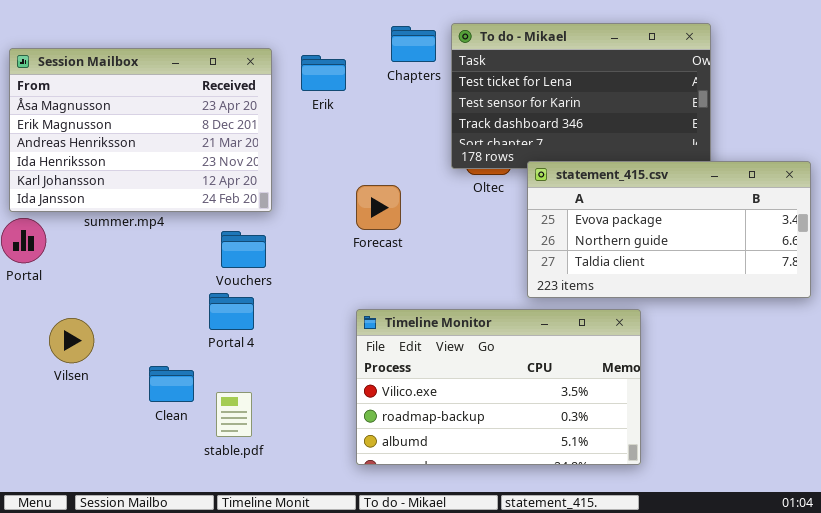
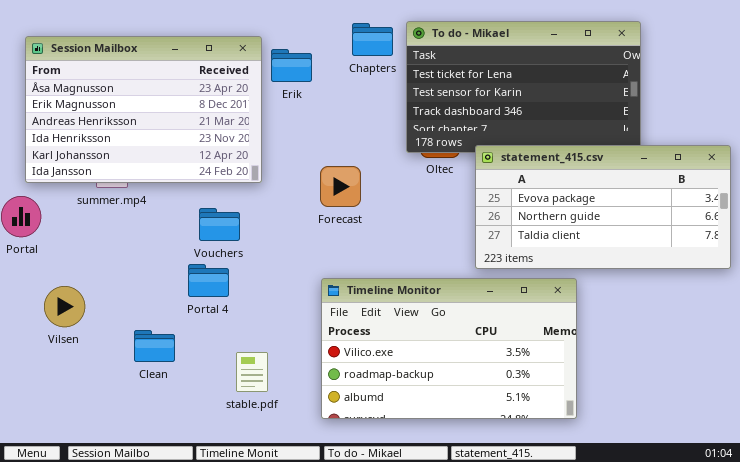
Session Mailbox: [9,48,272,212] -> [25,36,262,183], moved
stable.pdf: [216,392,252,437] -> [236,352,268,392], moved

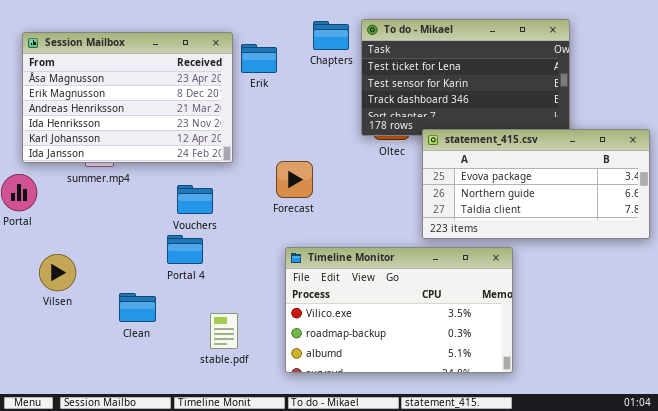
Forecast: [320,166,361,207] -> [276,161,313,198], moved

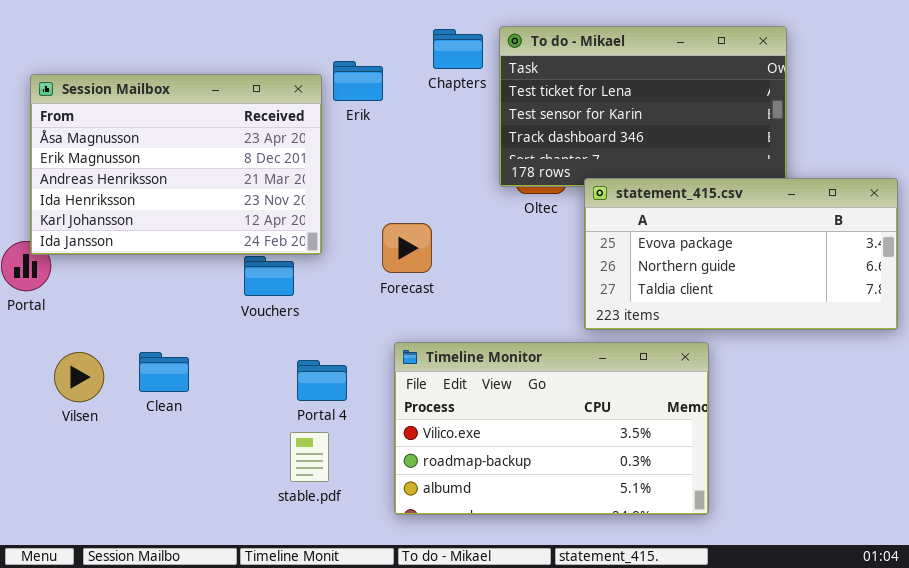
Session Mailbox: [22,32,233,163] -> [30,74,322,255], moved
Portal 4: [167,235,203,264] -> [297,360,347,401], moved
Clean: [119,293,156,322] -> [139,352,189,392], moved

